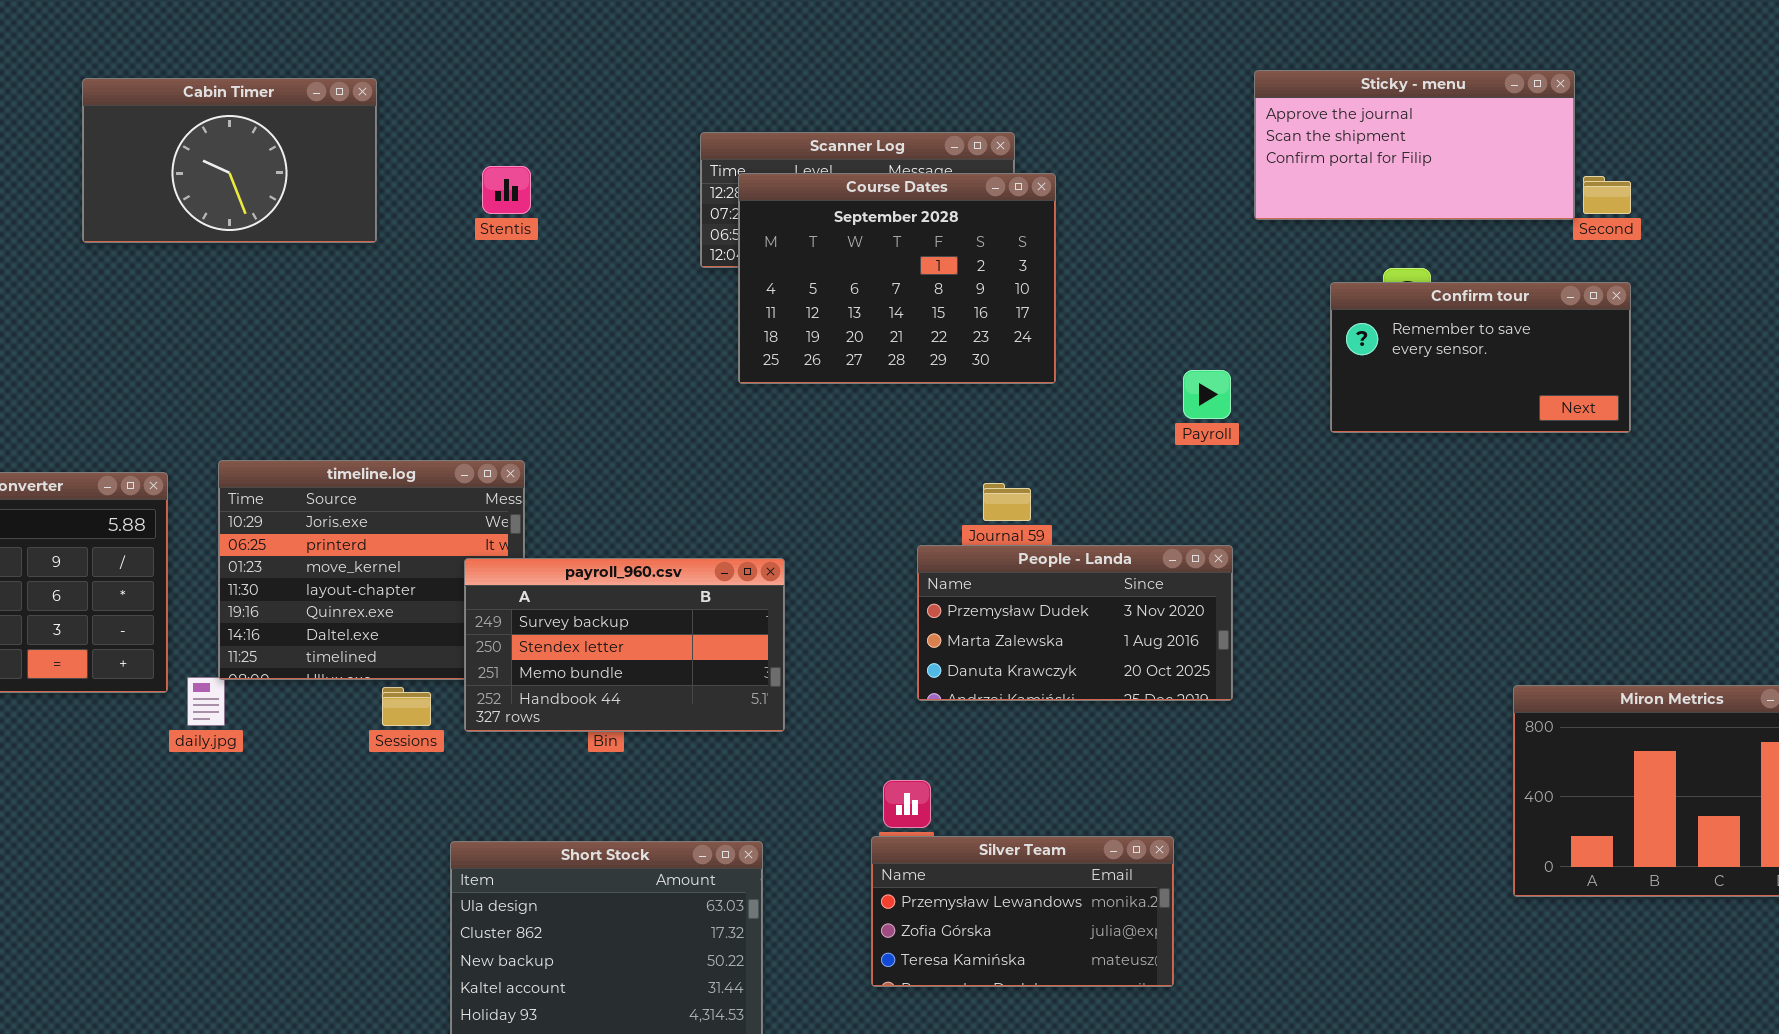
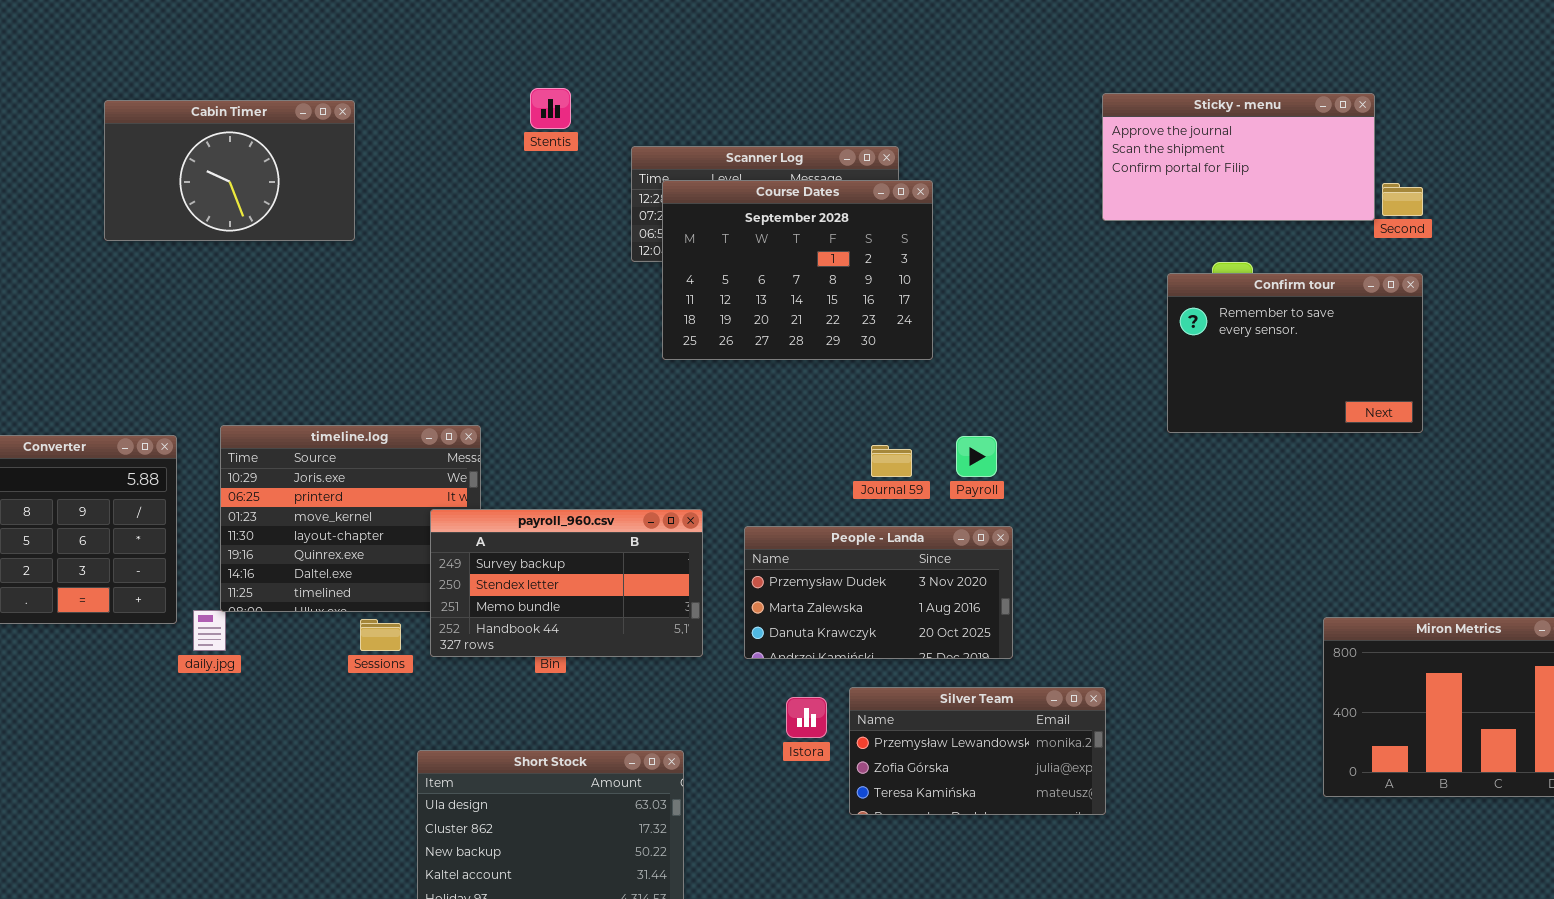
Stentis: [482,166,531,214] -> [530,88,571,129], moved
Confirm tour: [1330,282,1631,433] -> [1167,273,1423,433], resized
Payroll: [1183,370,1231,419] -> [956,436,997,477], moved
People - Landa: [917,545,1233,701] -> [744,526,1013,659], moved
Silver Team: [871,836,1174,987] -> [849,687,1106,815], moved

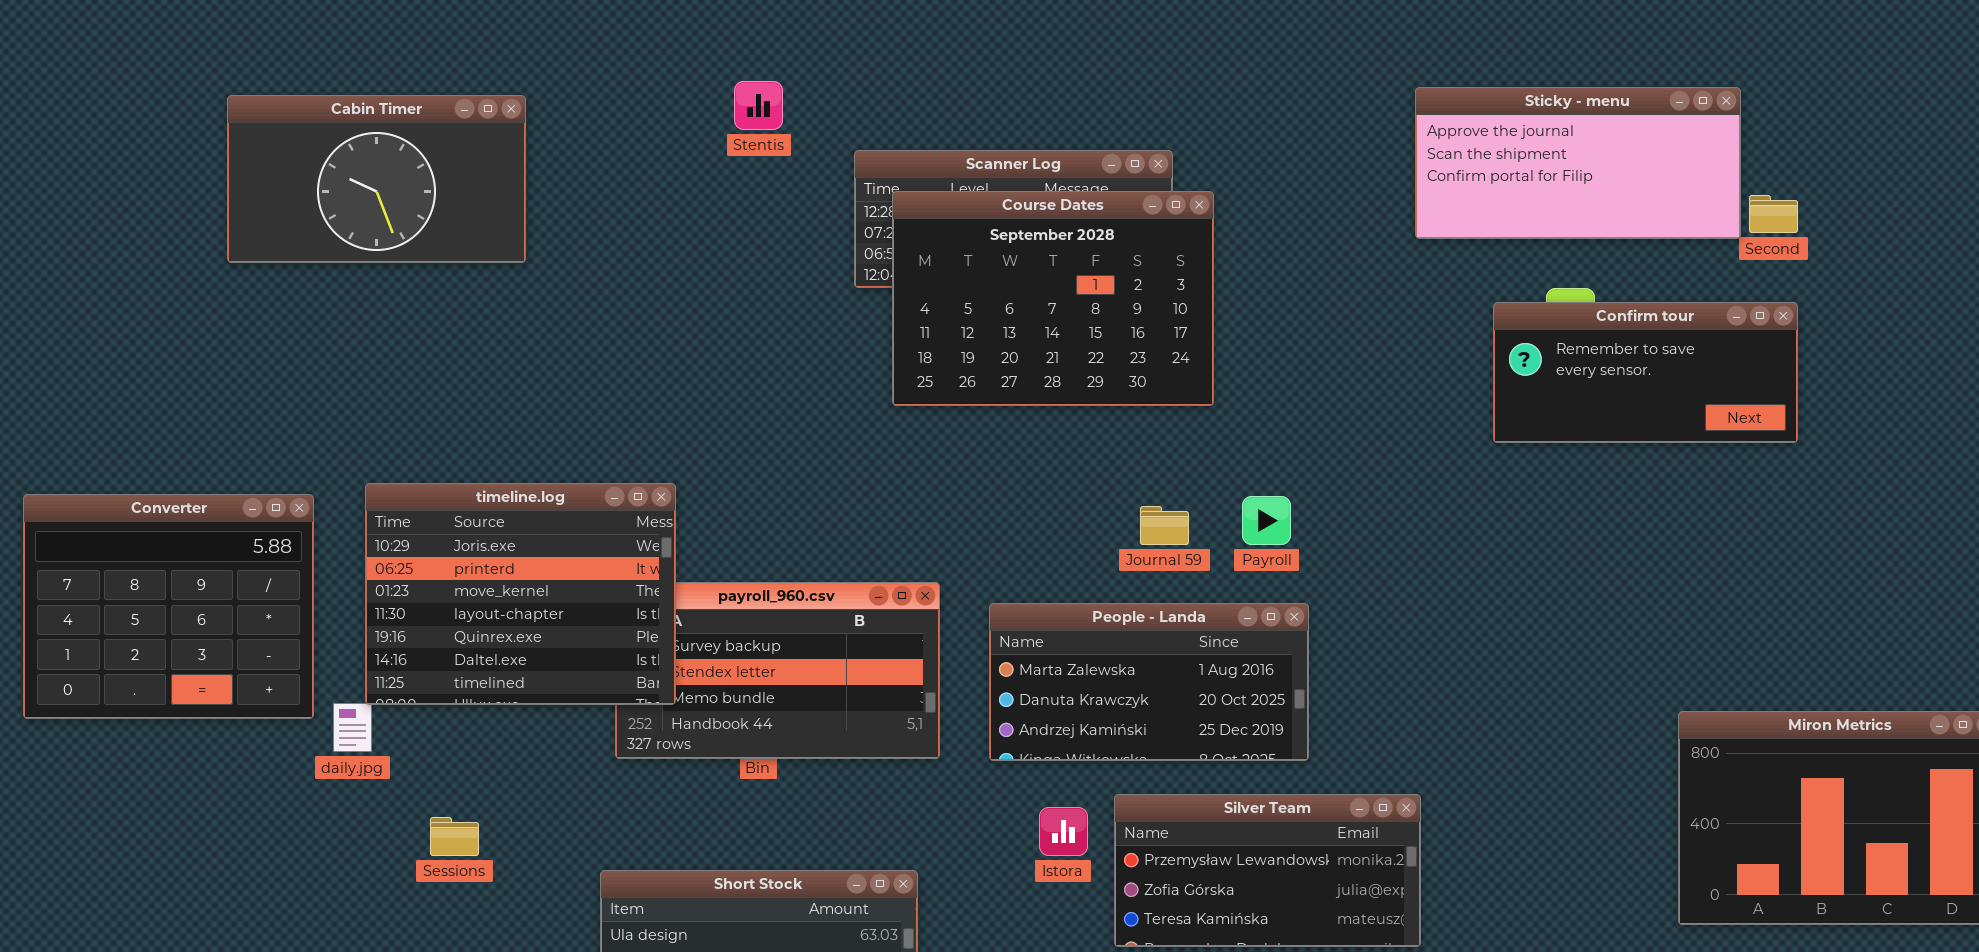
Confirm tour: [1167,273,1423,433] -> [1493,302,1798,443], resized
timeline.log: [220,425,481,612] -> [365,483,676,705], raised
People - Landa: [744,526,1013,659] -> [989,603,1309,761], scrolled down 1 row
Sessions: [360,619,401,651] -> [430,817,479,856], moved

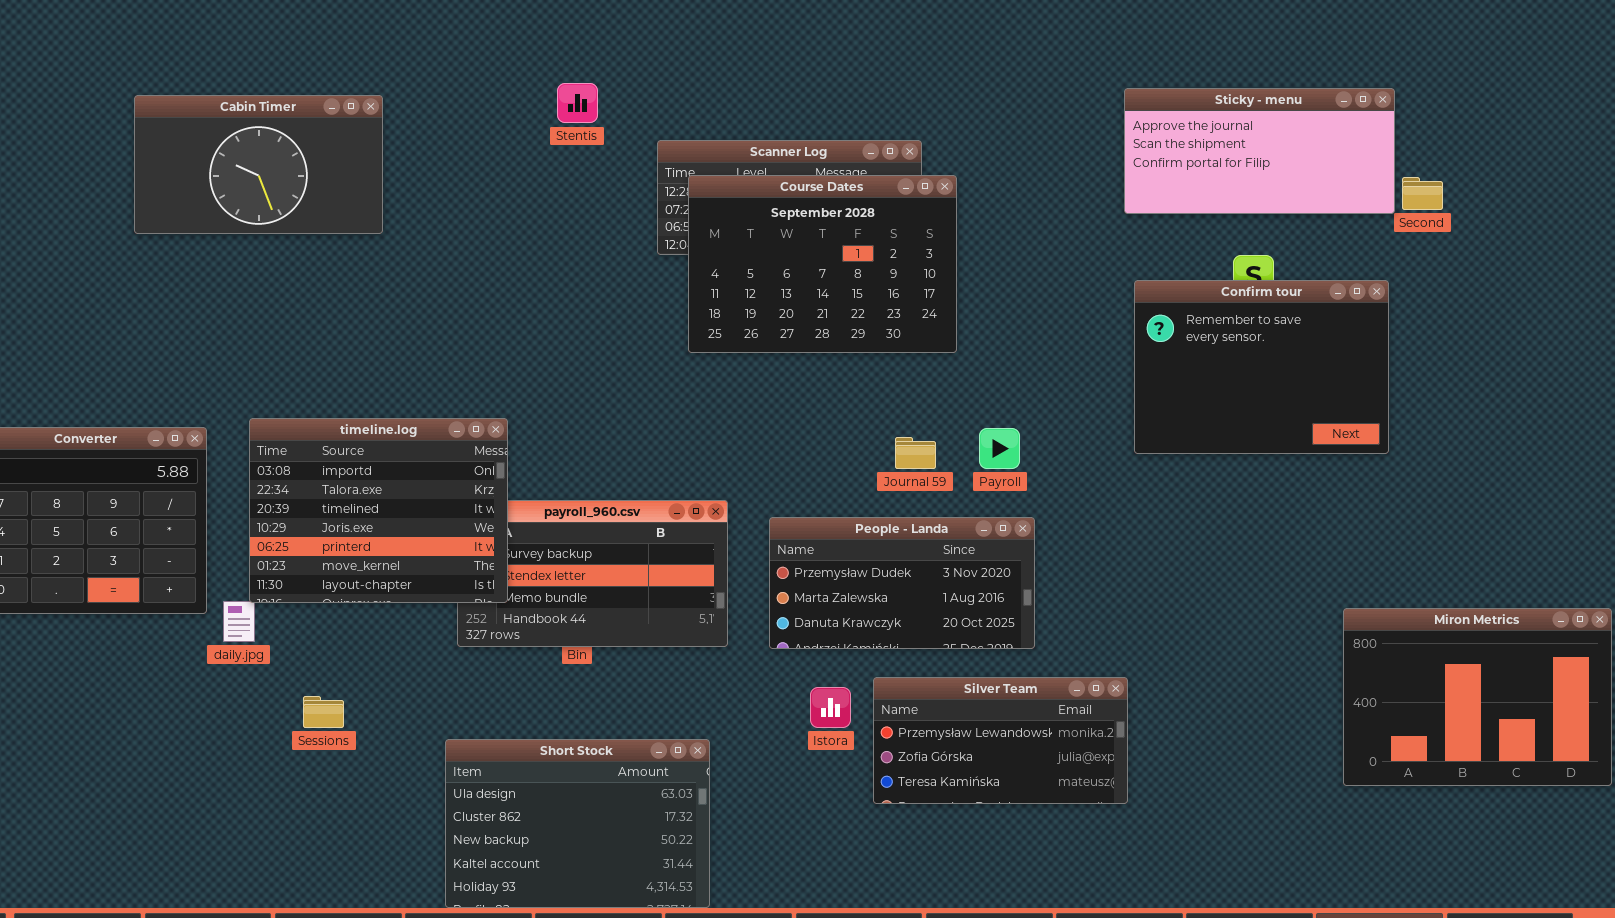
Confirm tour: [1493,302,1798,443] -> [1134,280,1389,454], moved, resized
timeline.log: [365,483,676,705] -> [249,418,508,603], scrolled up 3 rows
People - Landa: [989,603,1309,761] -> [769,517,1035,649], scrolled up 1 row

